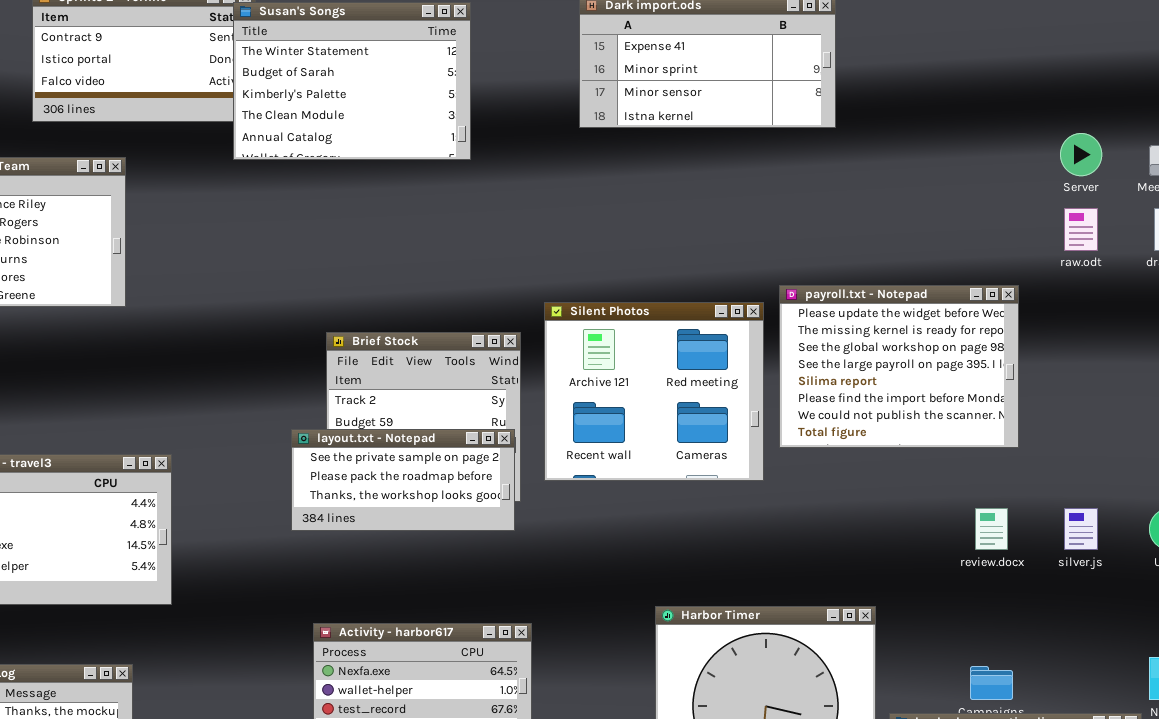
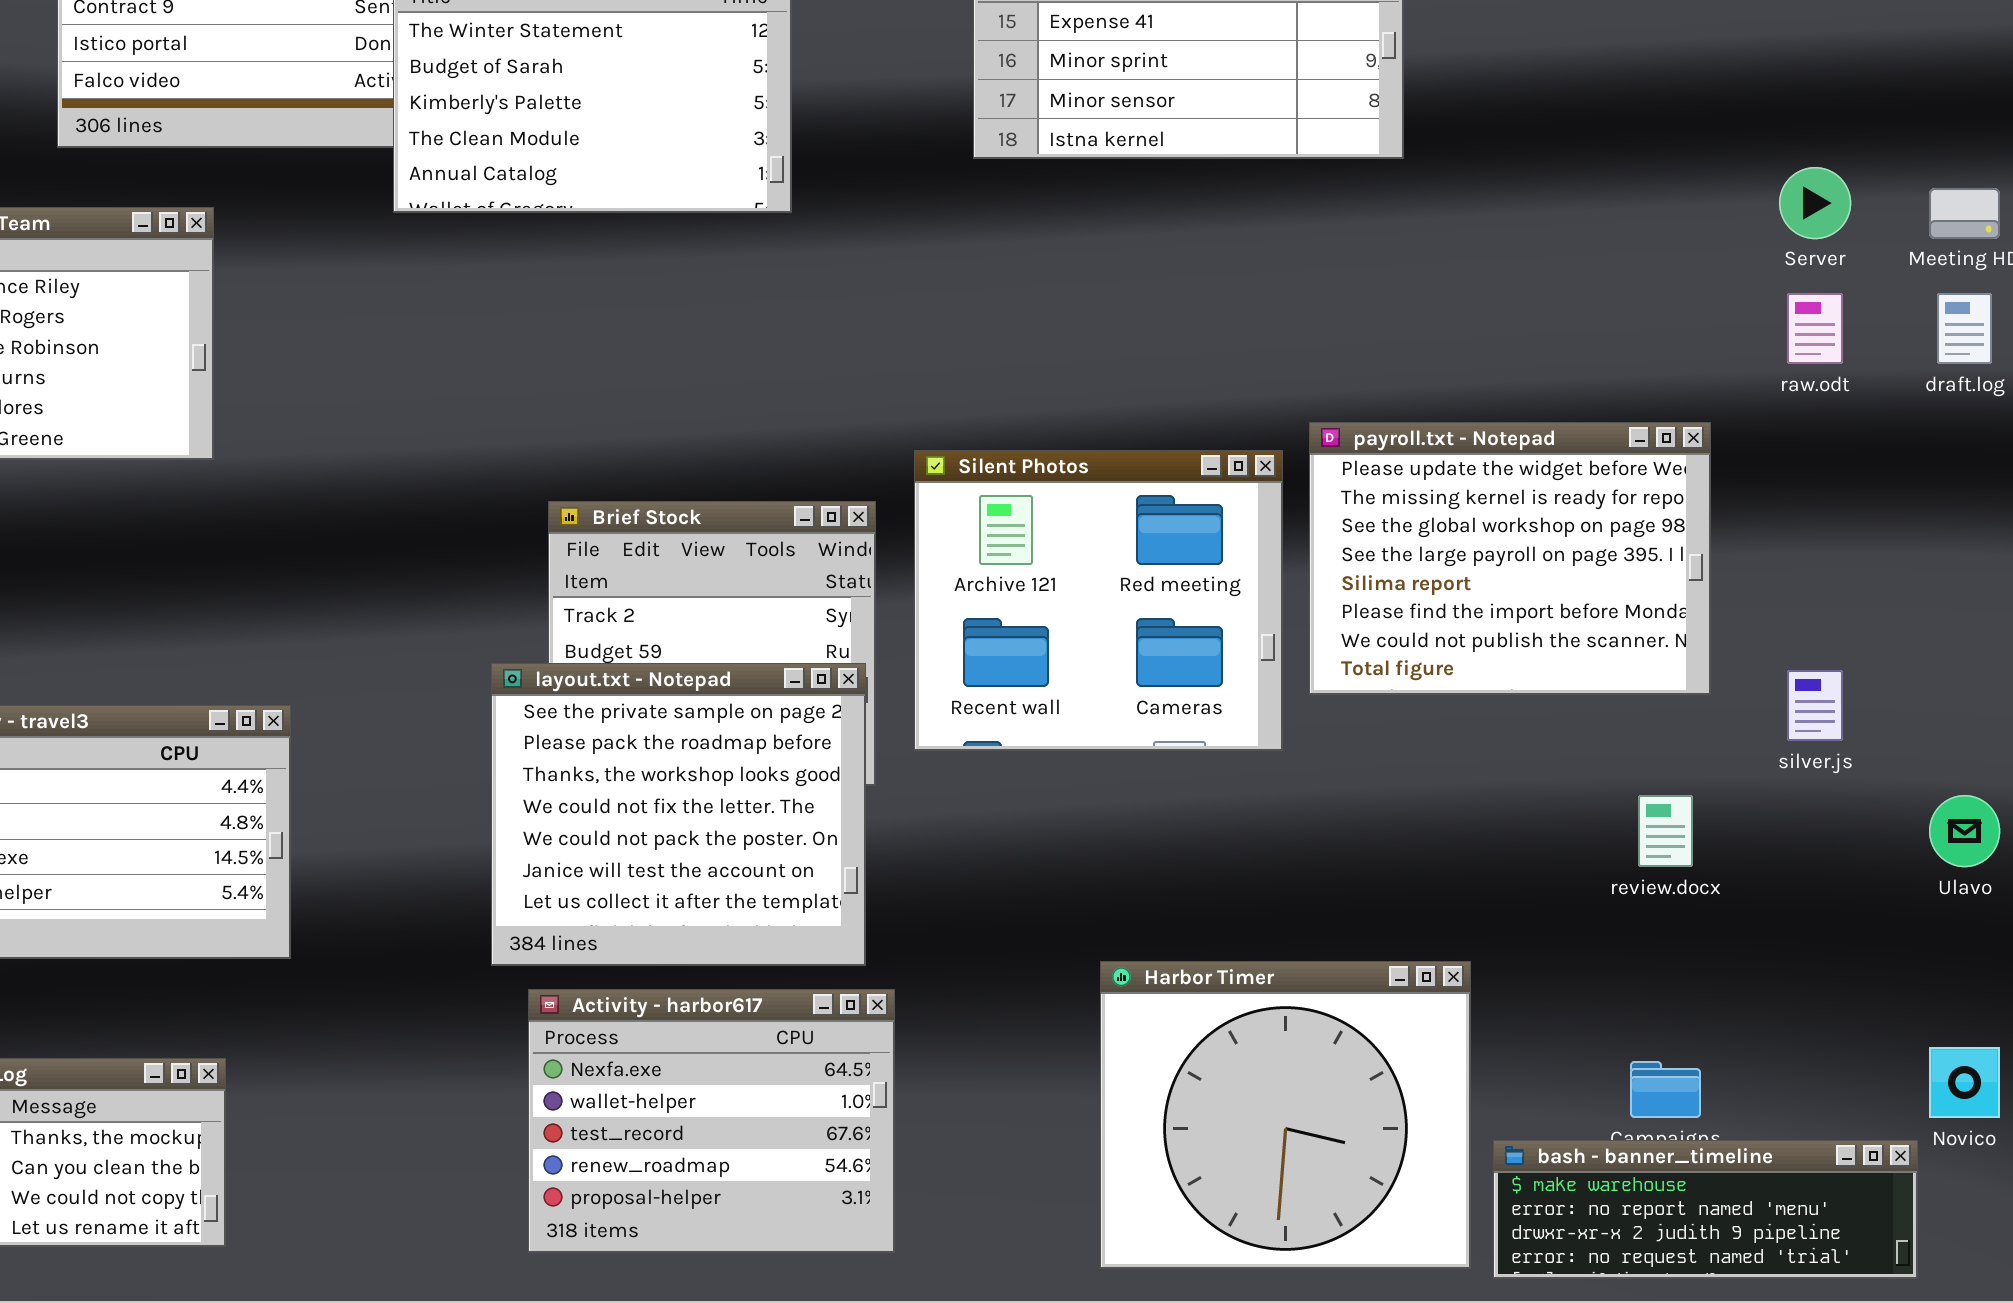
layout.txt - Notepad: [291,429,515,531] -> [491,663,866,966], resized
silver.js: [1064,508,1098,550] -> [1787,670,1843,741], moved

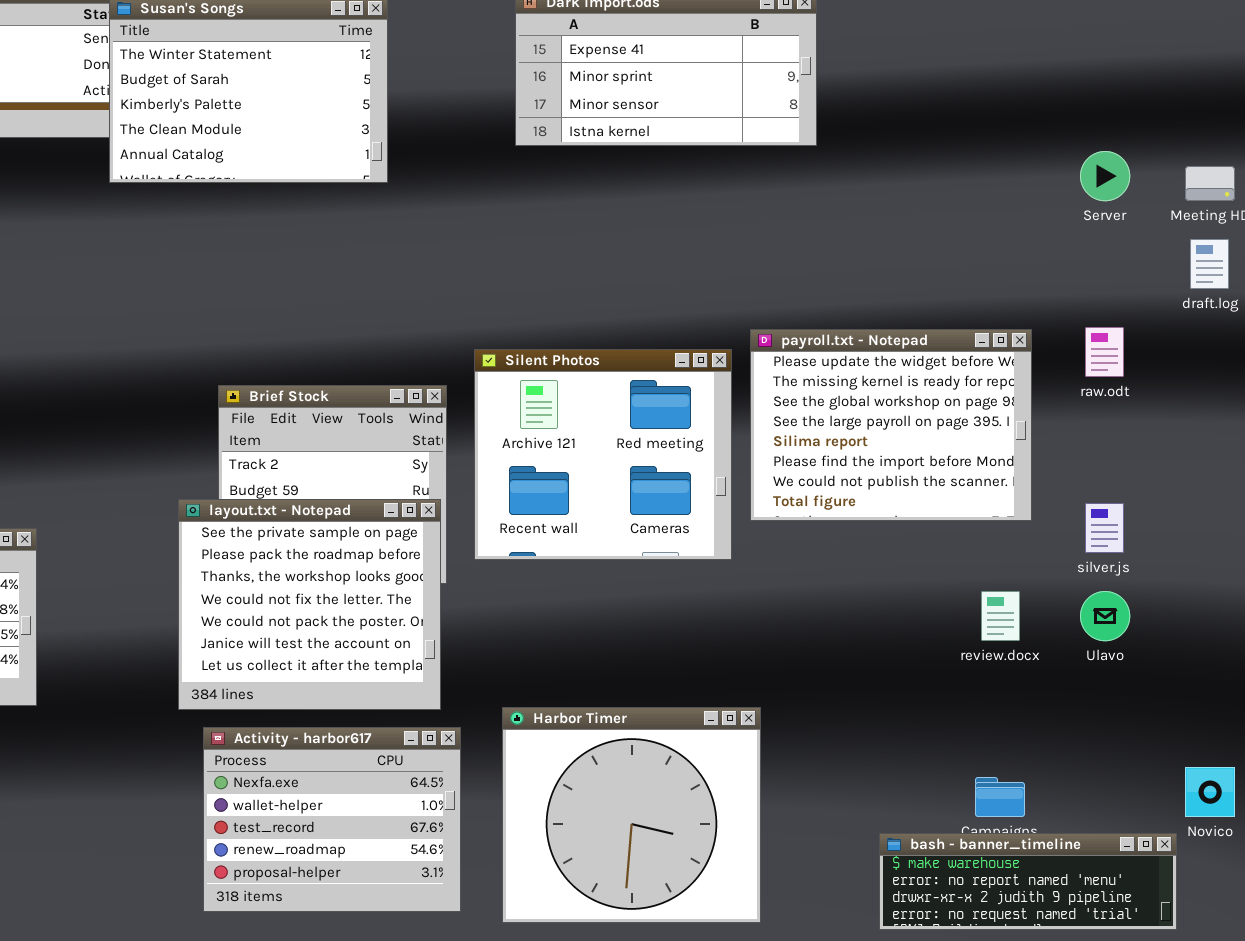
raw.odt: [1787,293,1843,364] -> [1085,327,1124,377], moved
Ulavo: [1929,795,2000,867] -> [1080,591,1130,641], moved
Harbor Timer: [1100,961,1471,1269] -> [502,707,761,923], moved

